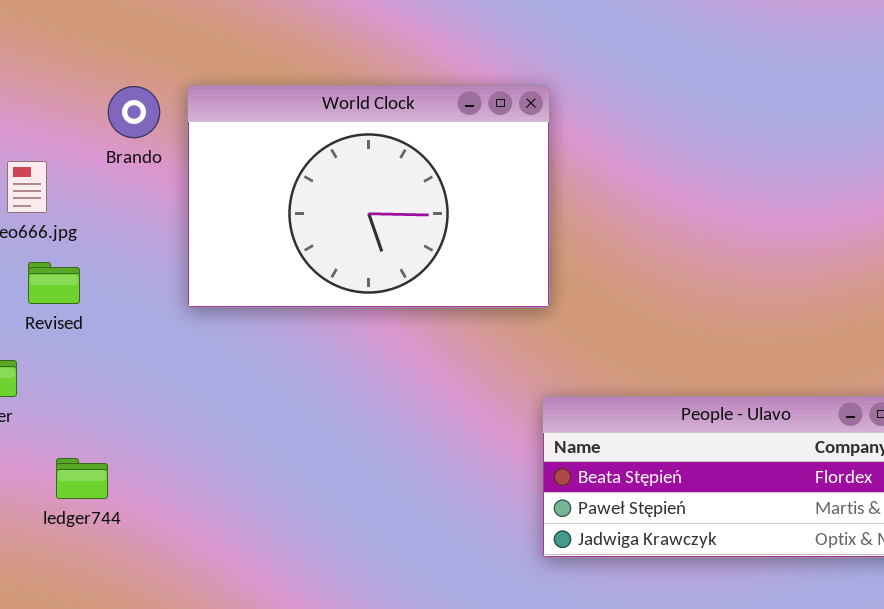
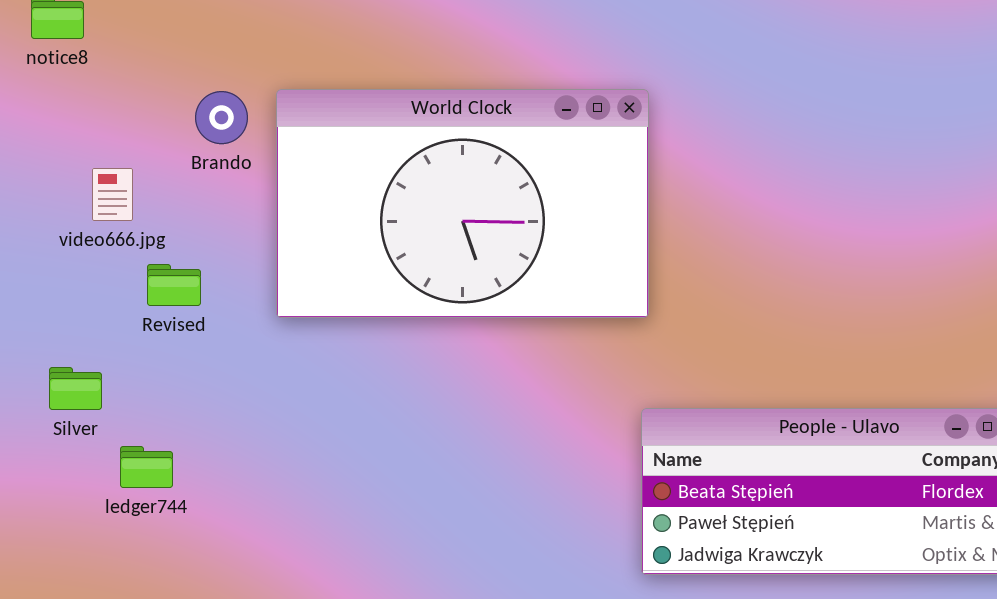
Revised: [28,262,80,304] -> [147,264,201,306], moved
ledger744: [56,458,108,499] -> [120,446,173,488], moved

